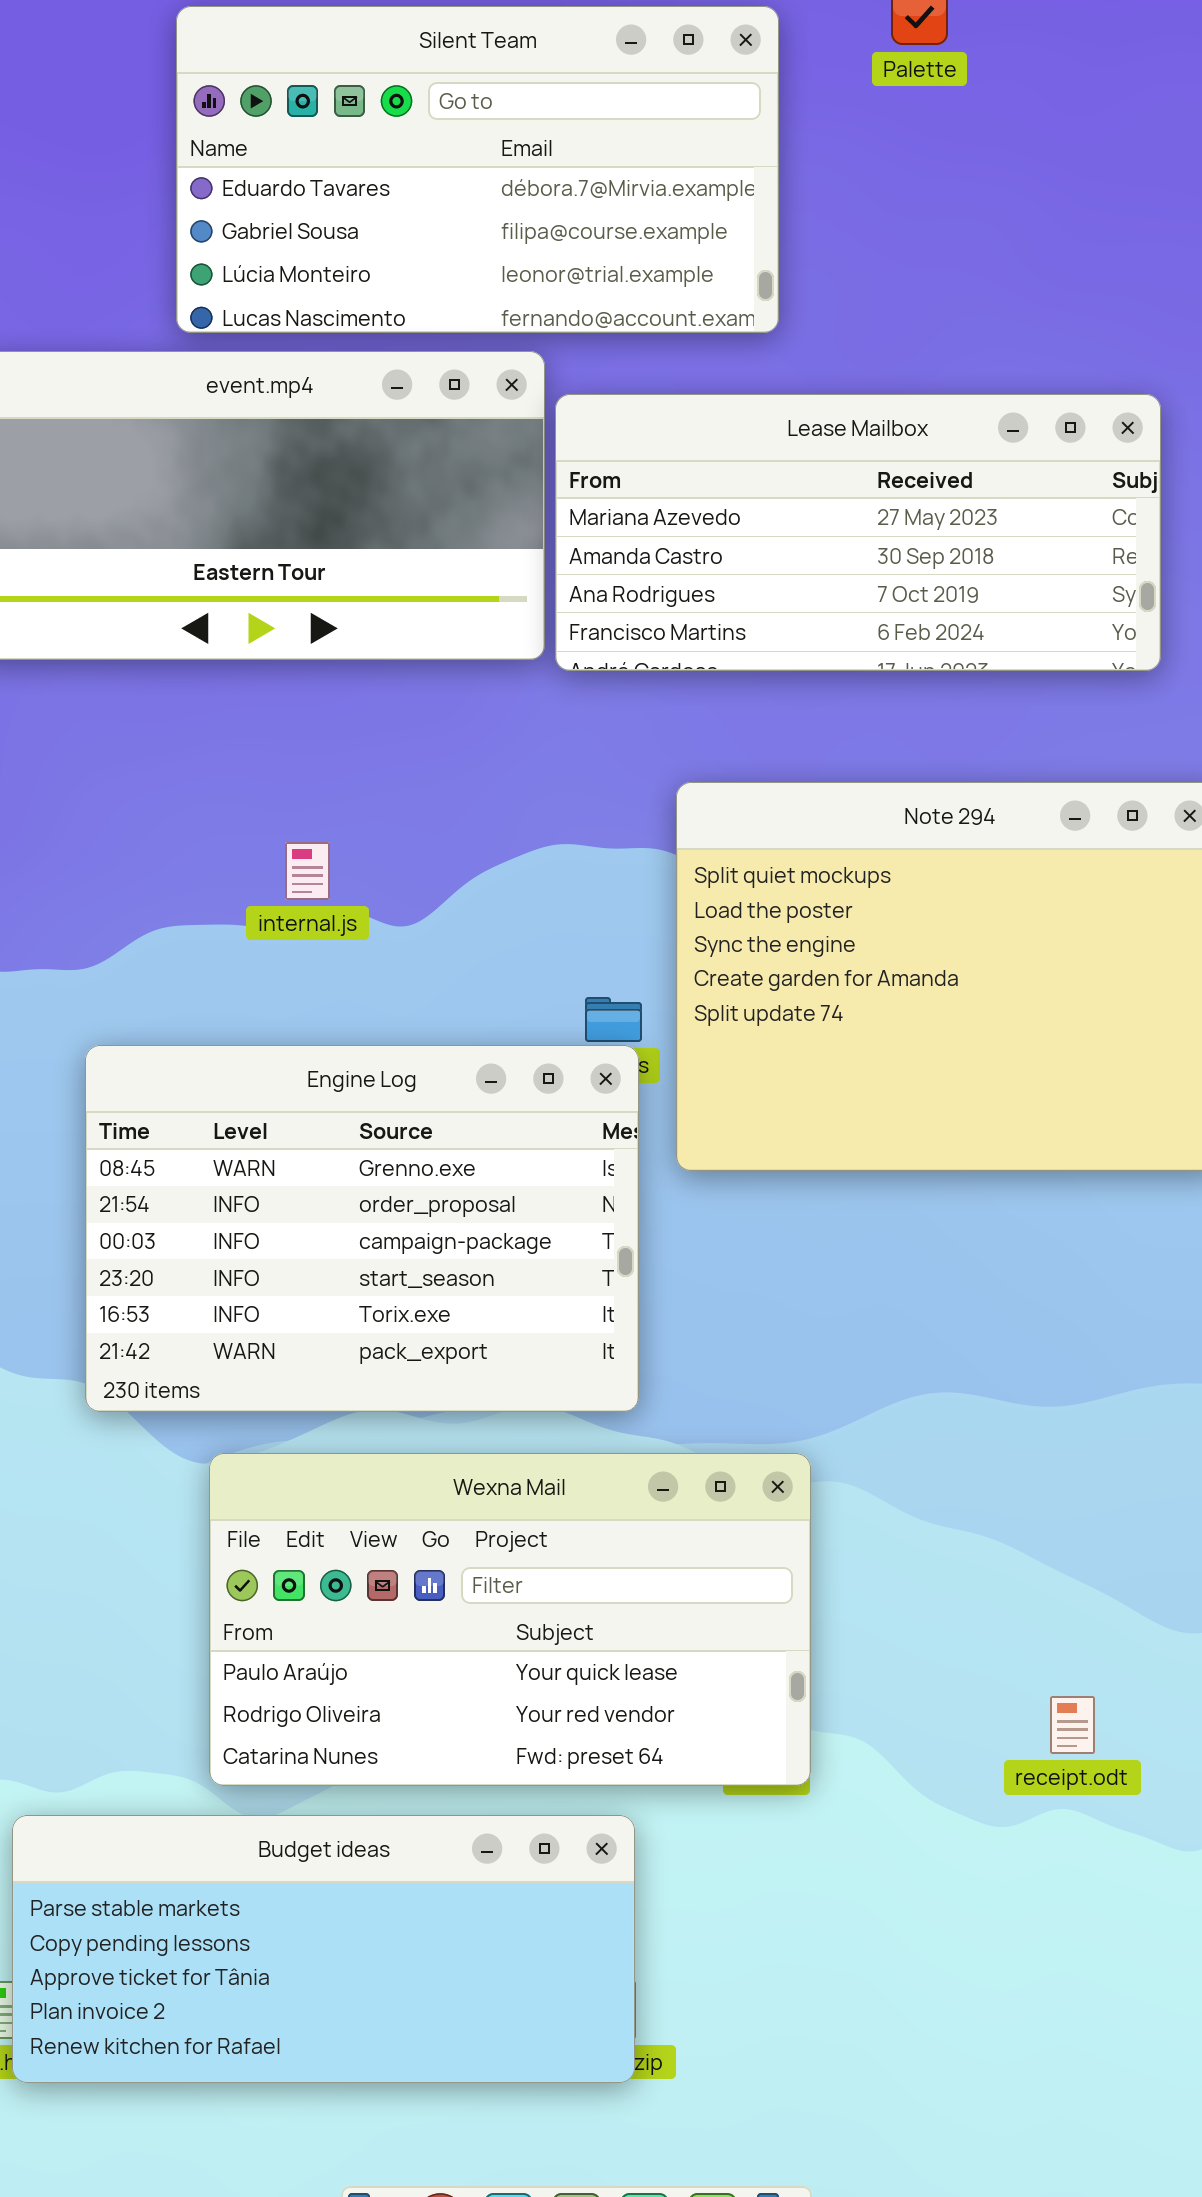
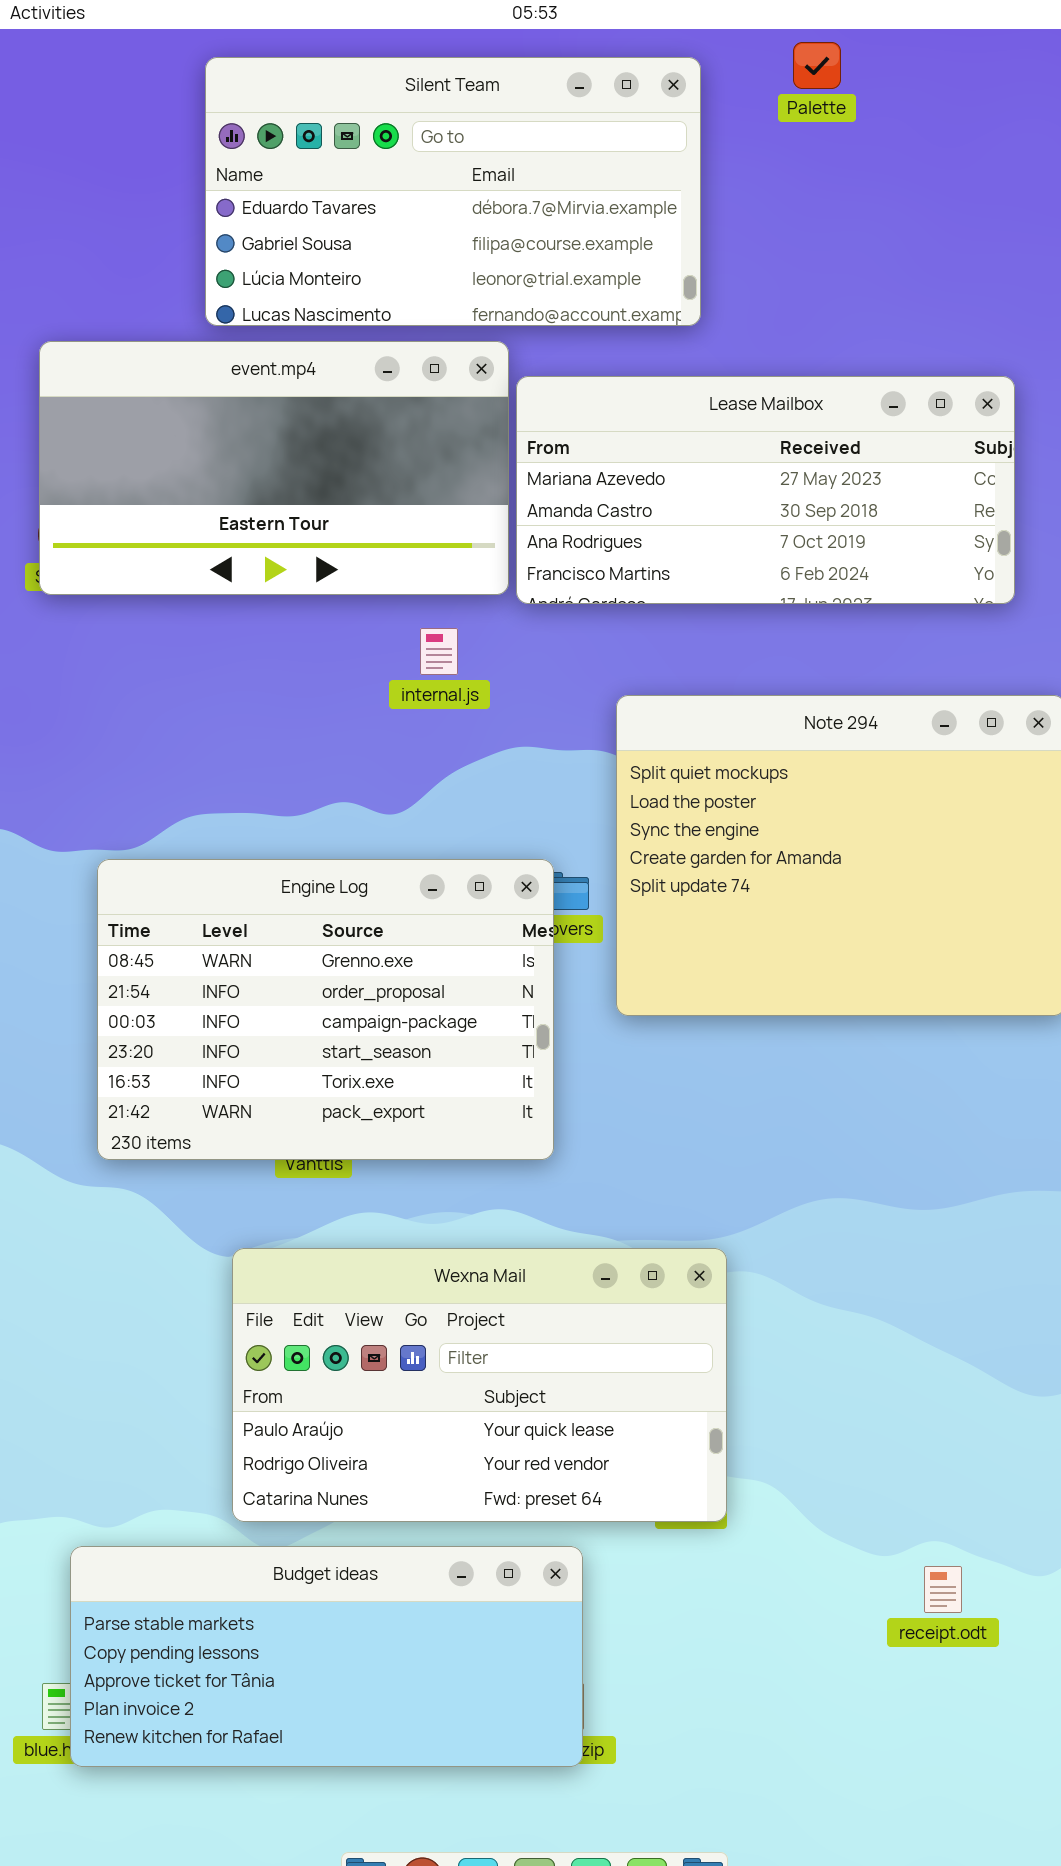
internal.js: [285,842,330,900] -> [420,628,458,675], moved
Engine Log: [85,1045,639,1412] -> [97,859,554,1160], moved
receipt.odt: [1050,1696,1095,1754] -> [924,1566,962,1613], moved

